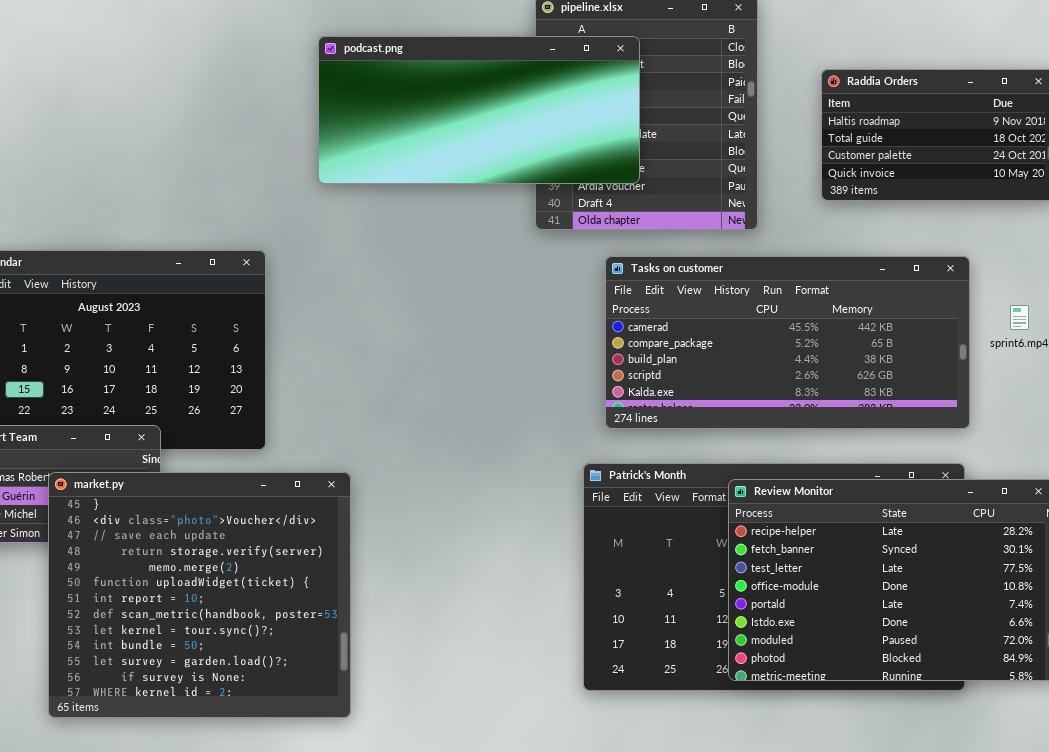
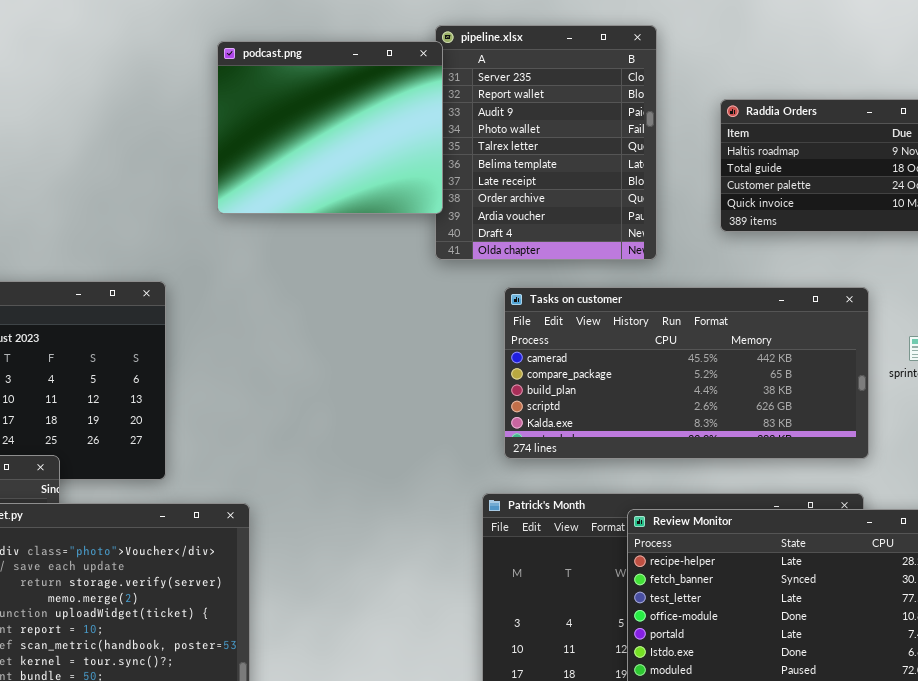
podcast.png: [318,36,640,184] -> [217,41,443,214], resized

